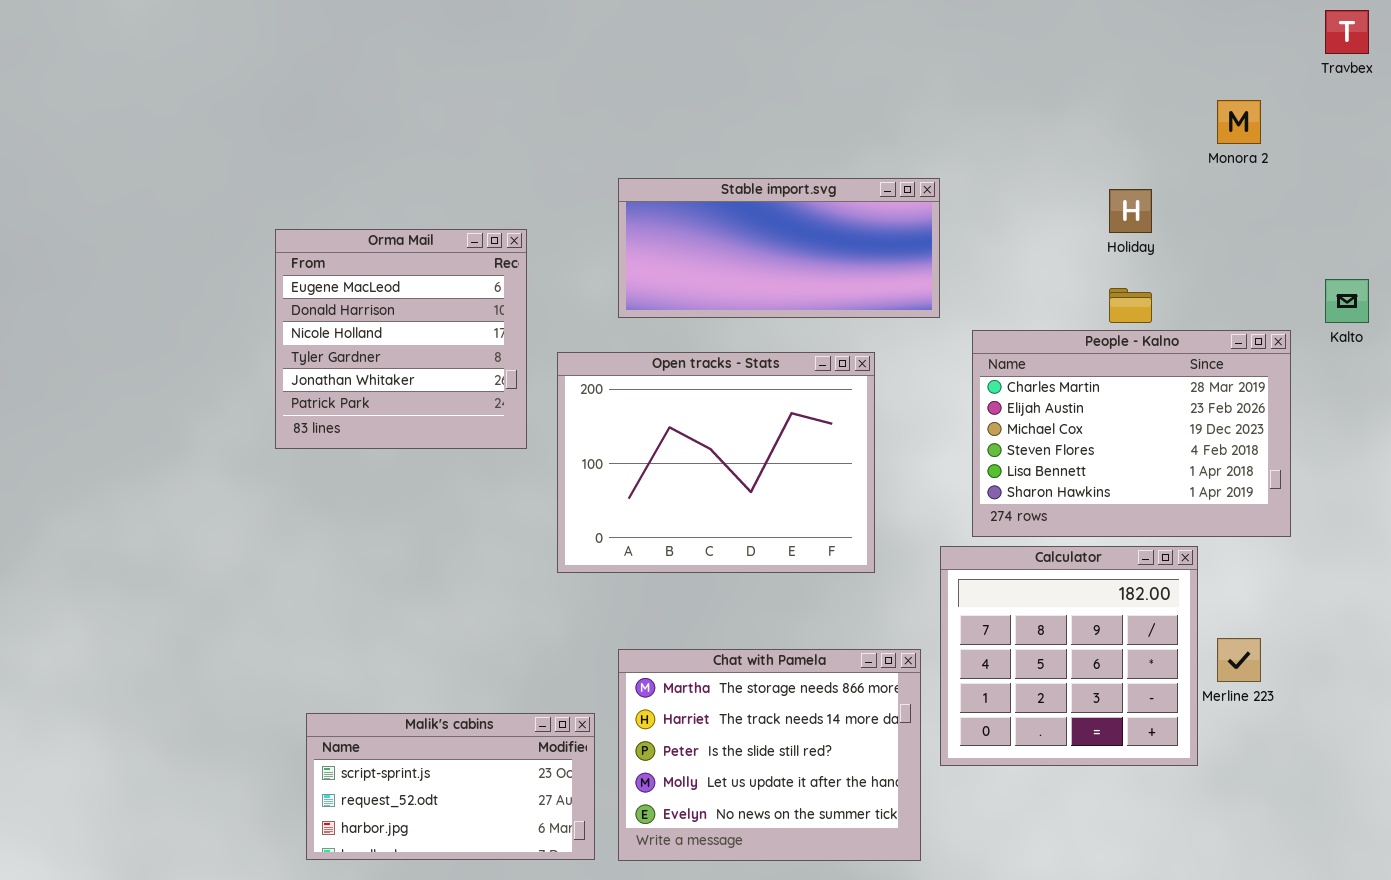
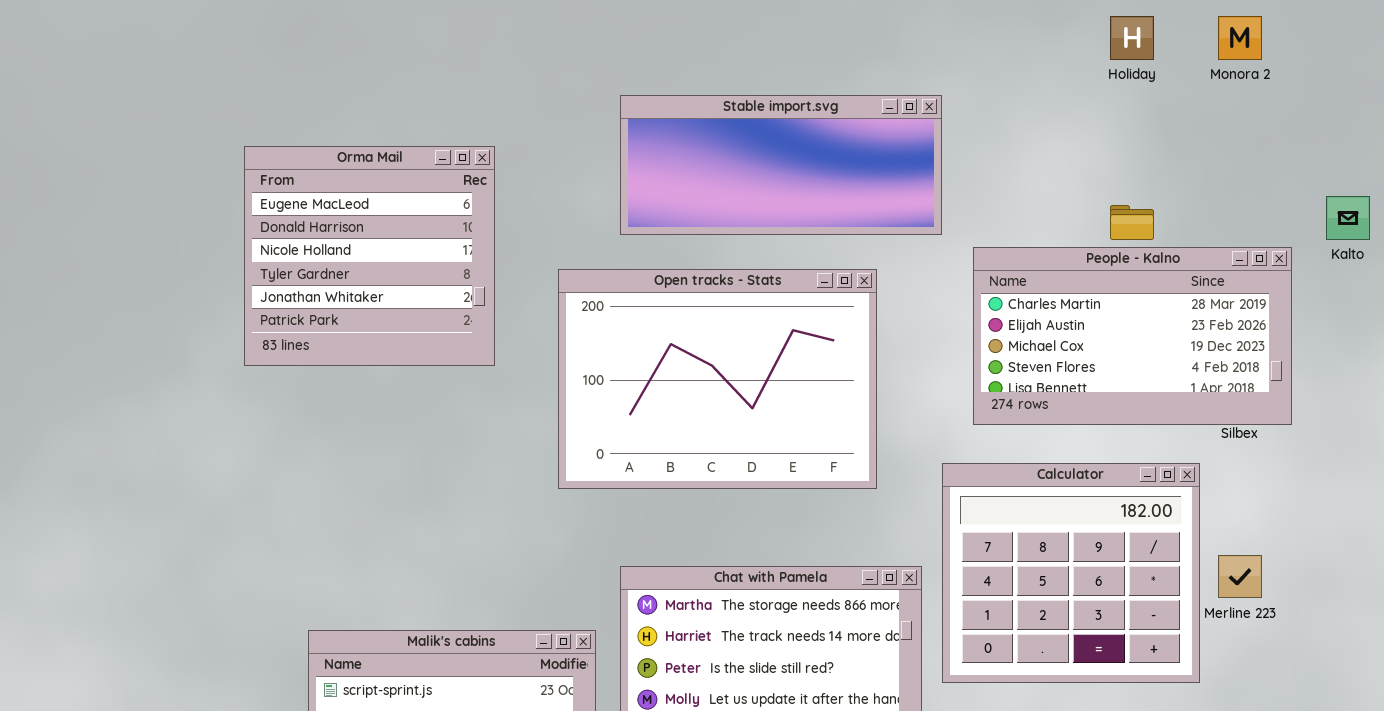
Holiday: [1109,189,1152,233] -> [1110,16,1154,60], moved
Orma Mail: [275,229,527,449] -> [244,146,495,366], moved
People - Kalno: [972,330,1291,537] -> [973,247,1292,425], resized

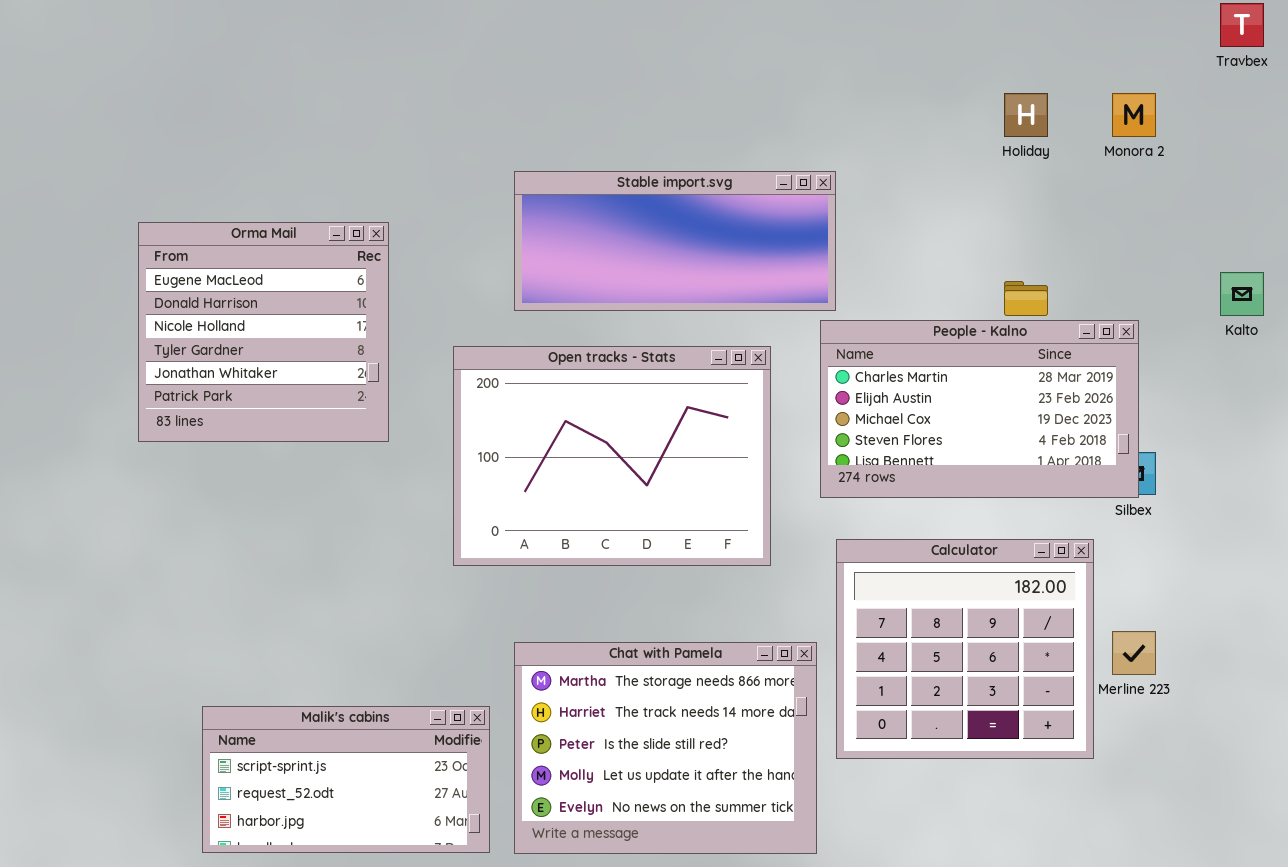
People - Kalno: [973,247,1292,425] -> [820,320,1139,498], moved

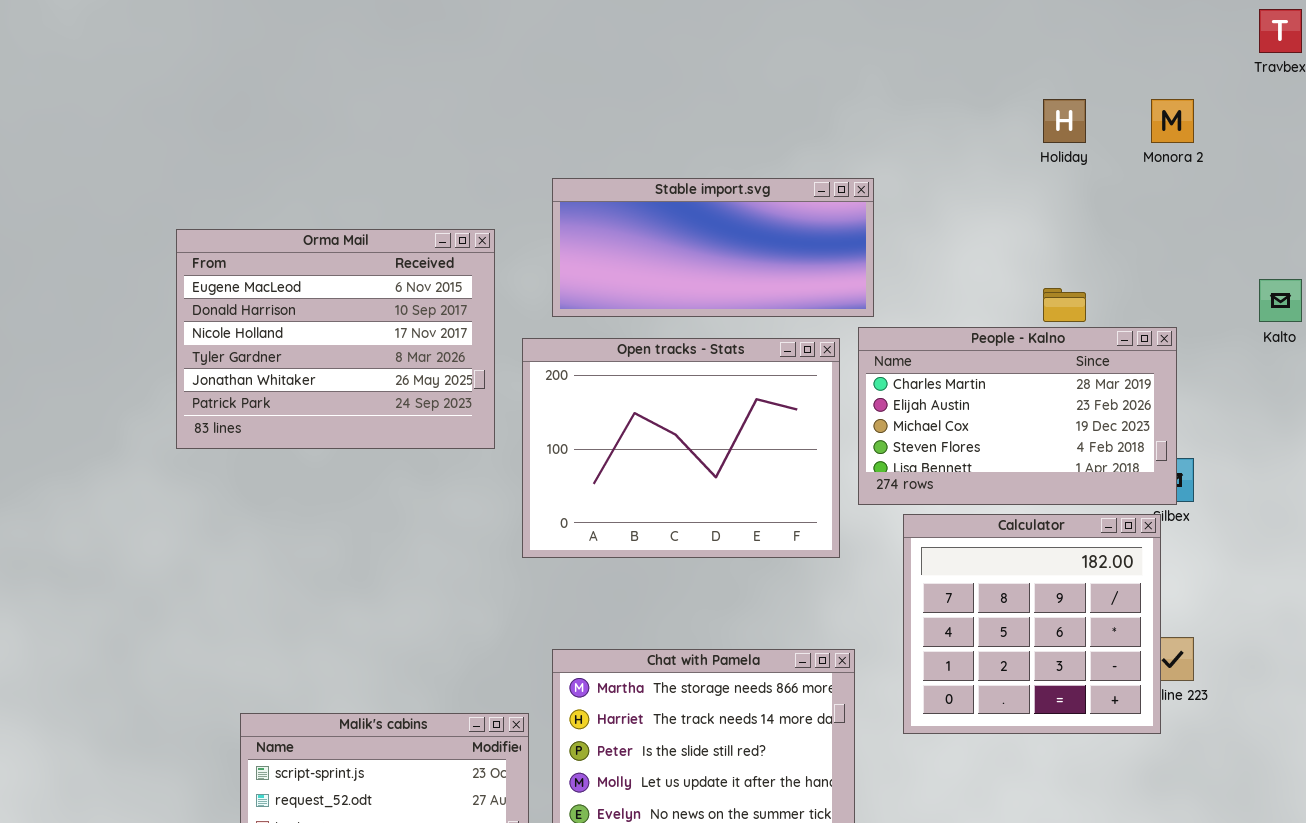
Orma Mail: [138,222,389,442] -> [176,229,495,449], resized
Open tracks - Stats: [453,346,771,566] -> [522,338,840,558], moved
Calculator: [836,539,1094,759] -> [903,514,1161,734], moved

